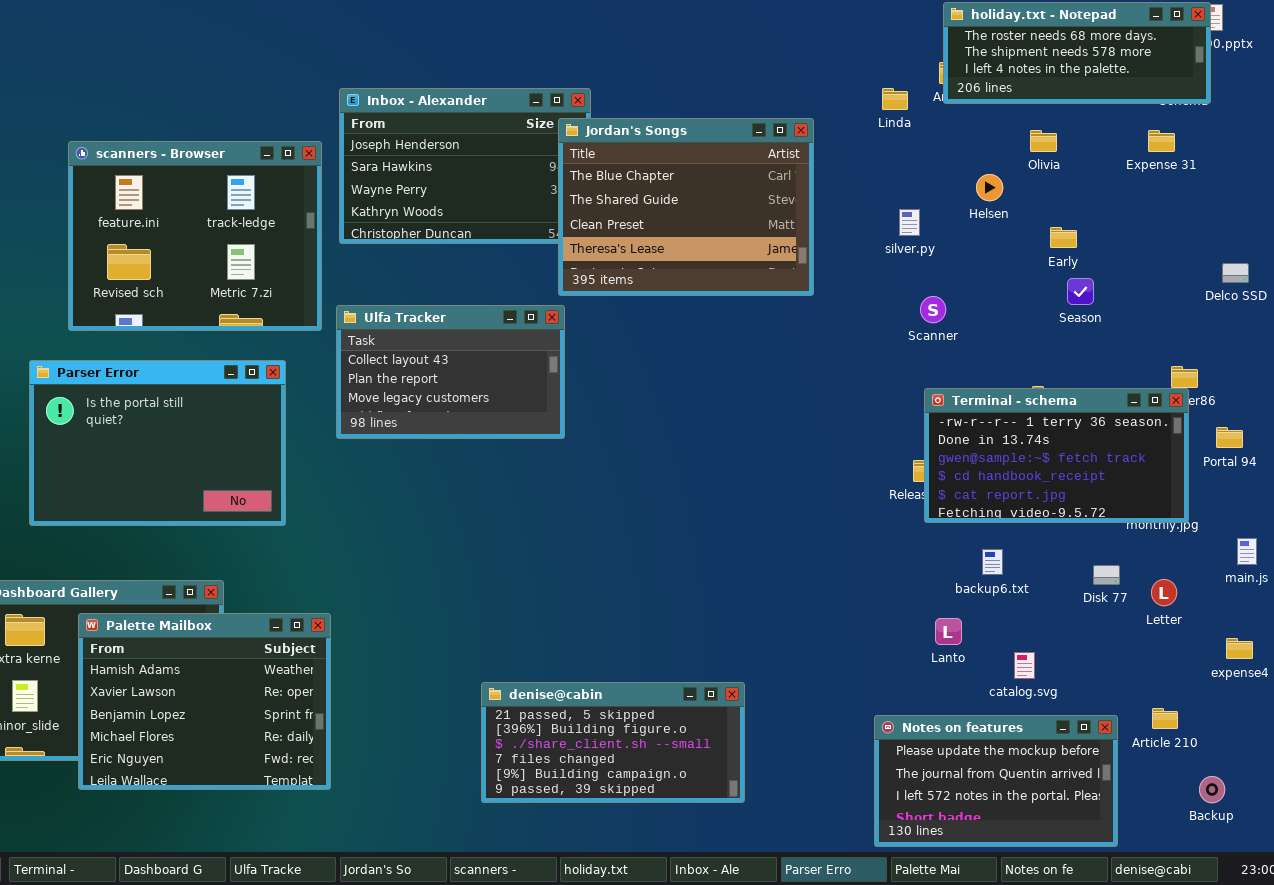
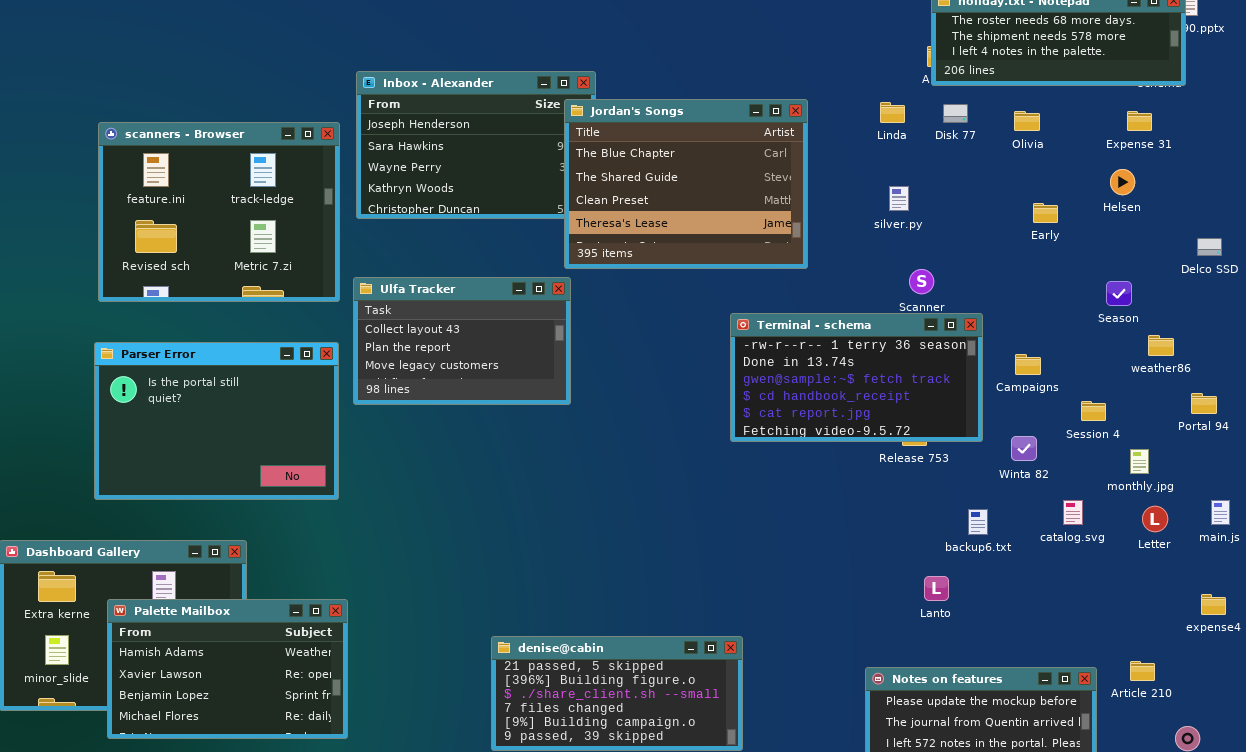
Linda: [882,88,908,110] -> [880,102,905,123], moved
Helsen: [976,174,1003,201] -> [1110,169,1135,195], moved
Season: [1067,278,1094,305] -> [1106,281,1132,306], moved
Parser Error: [29,360,286,526] -> [94,342,339,500], moved
Terminal - schema: [924,388,1189,523] -> [730,313,983,442], moved
Disk 77: [1093,565,1120,585] -> [943,104,968,123], moved
Letter: [1151,579,1177,606] -> [1142,506,1168,532], moved
Palette Mailbox: [78,613,331,790] -> [107,599,348,739], resized
catalog.svg: [1014,652,1035,679] -> [1063,500,1083,525], moved

